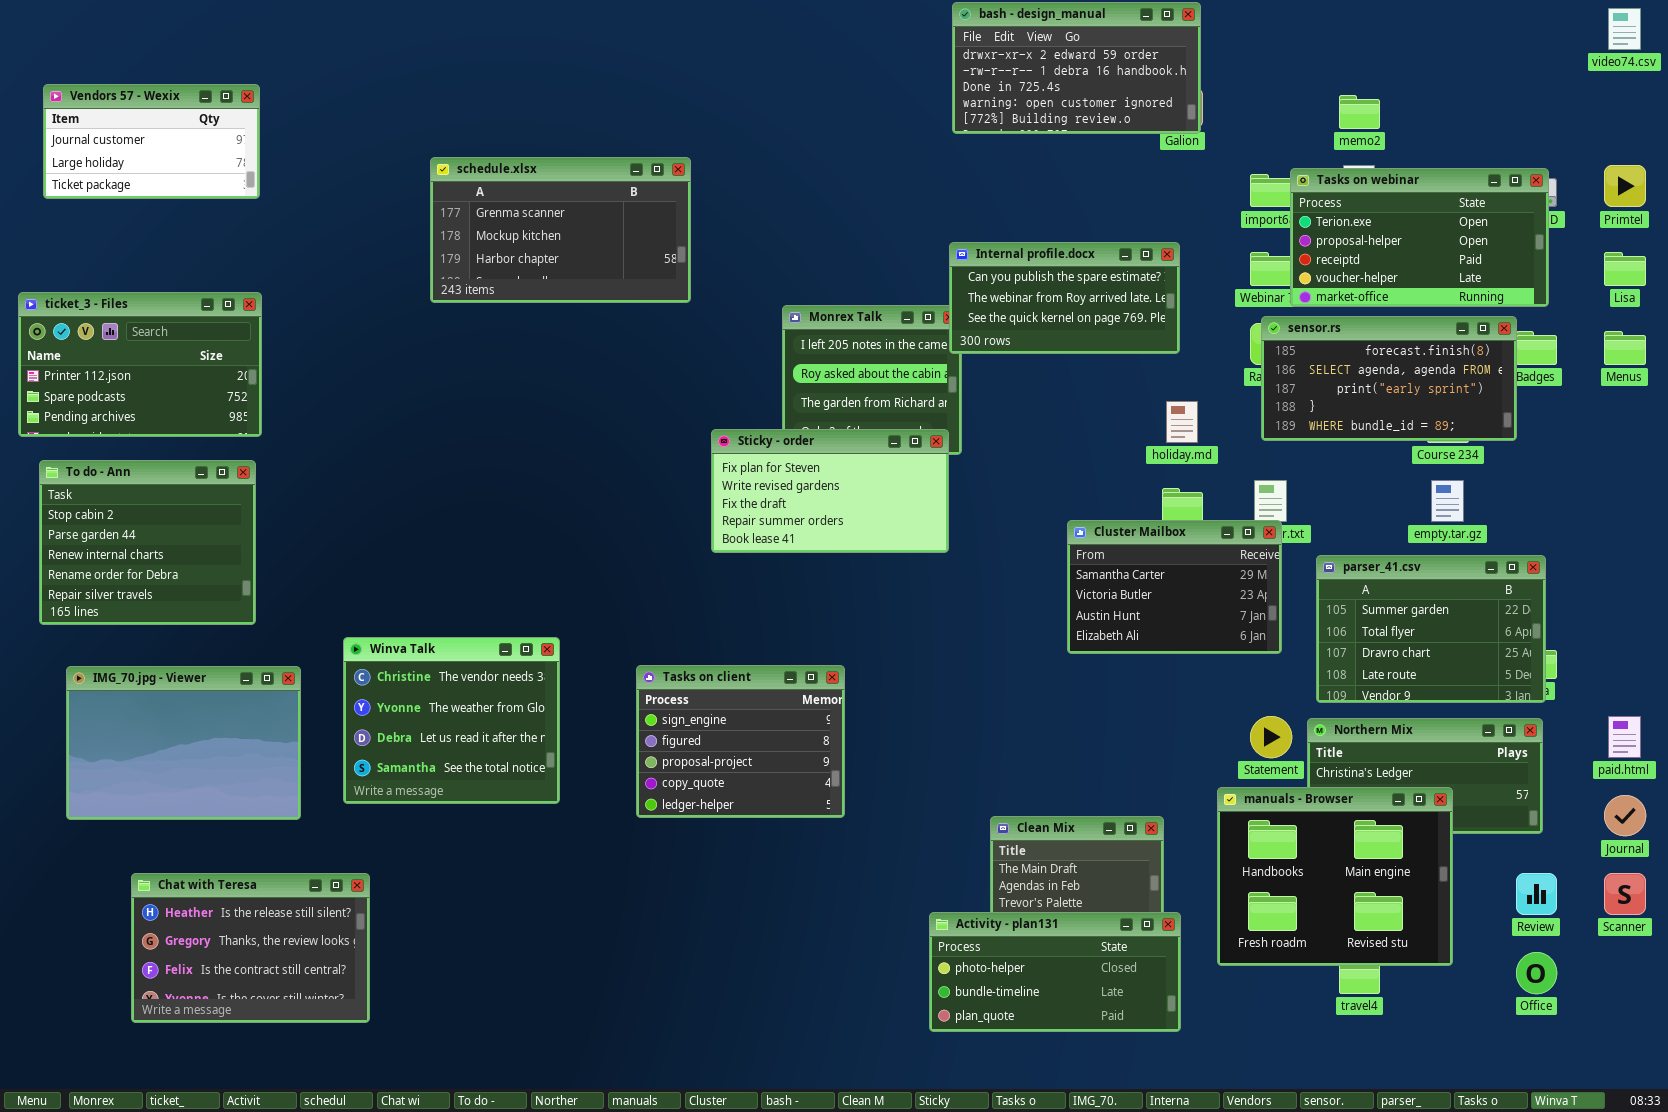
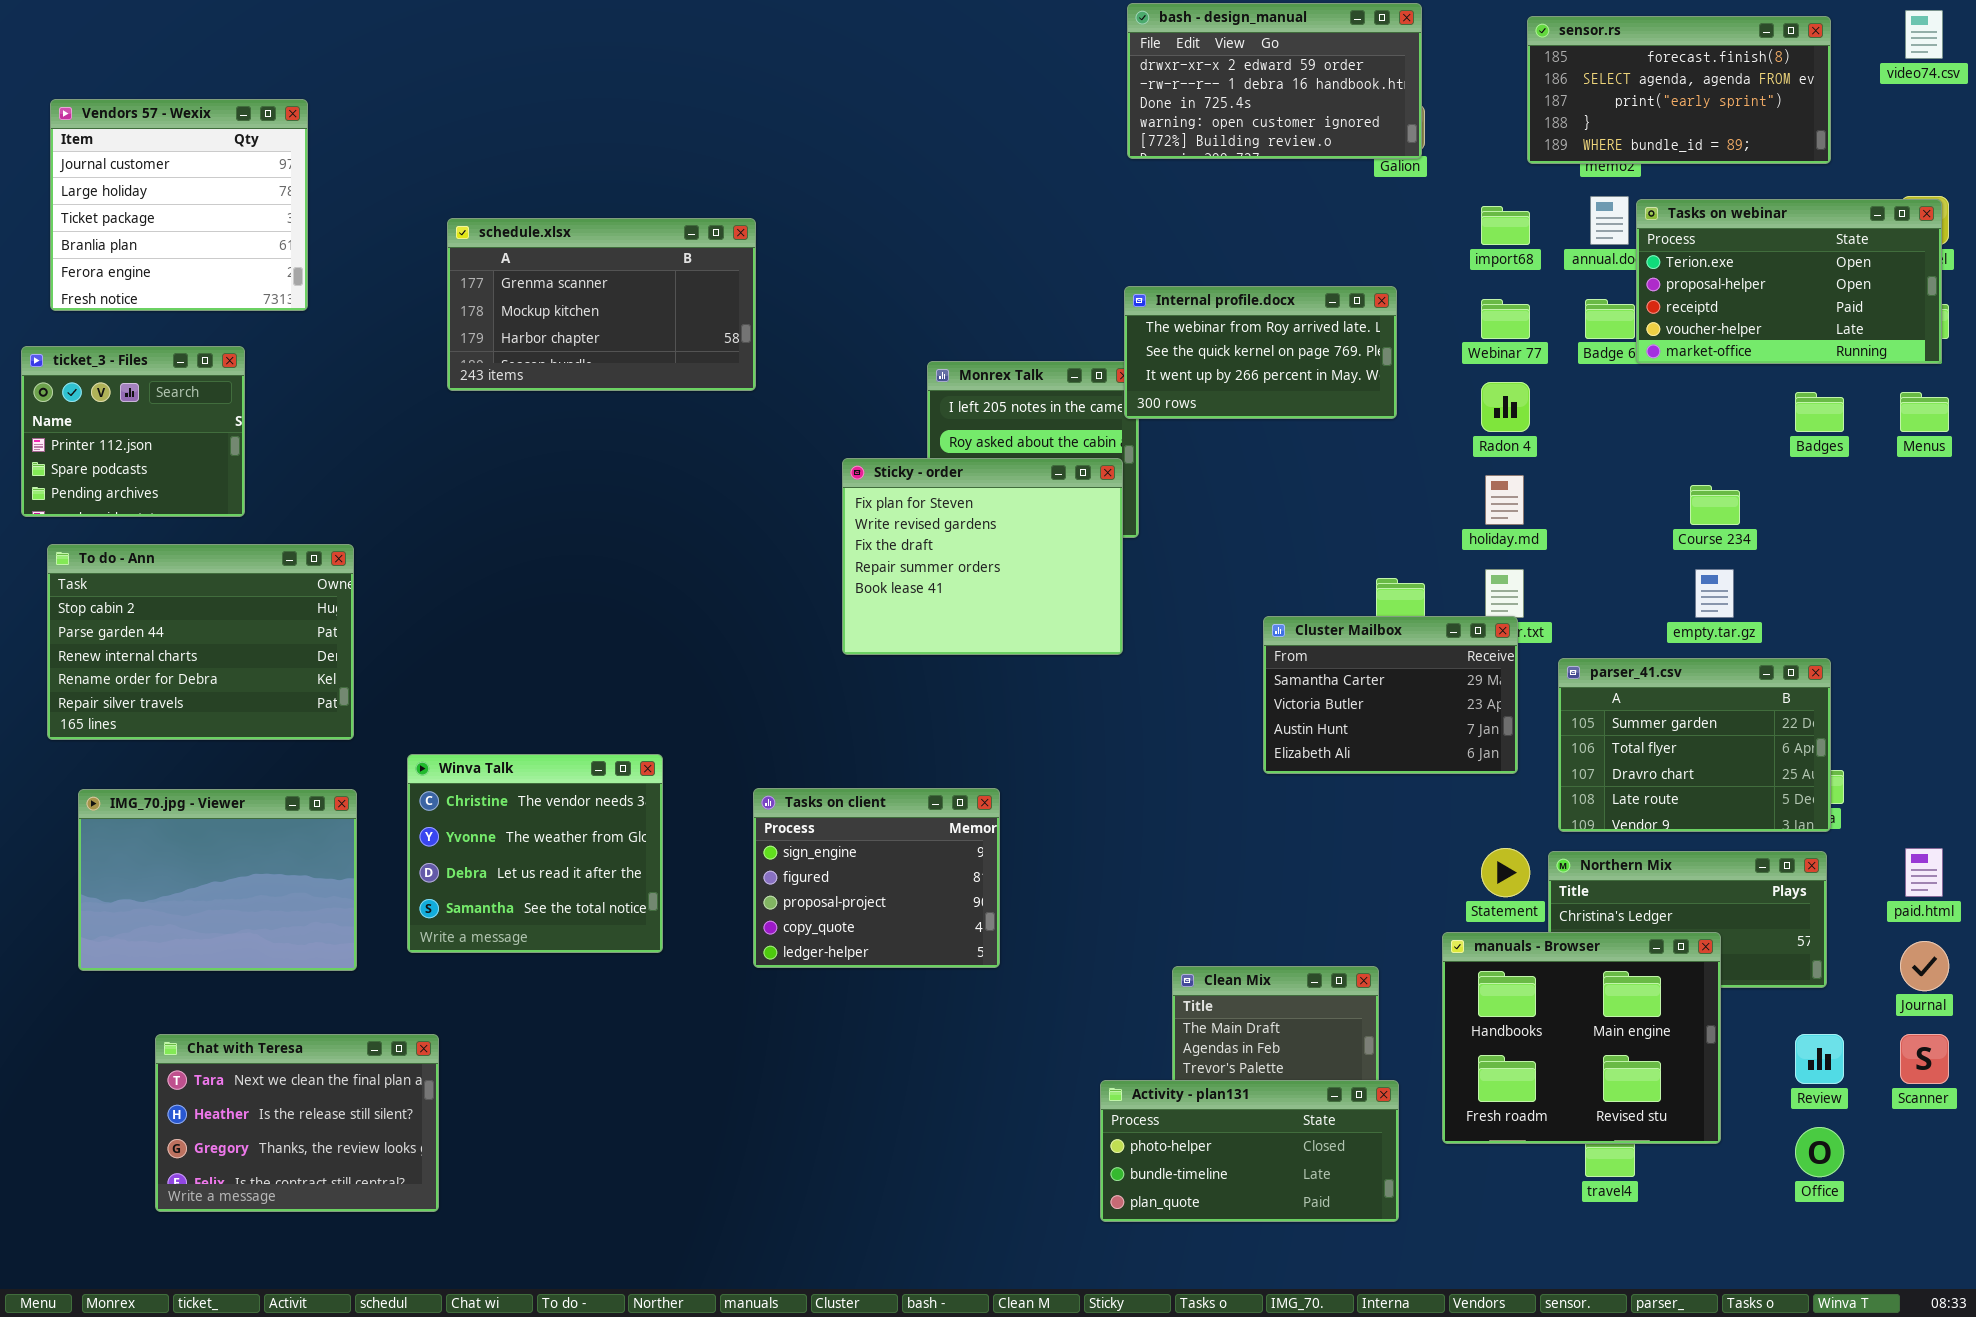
Vendors 57 - Wexix: [43,84,260,199] -> [50,99,308,311], resized
schedule.xlsx: [430,157,691,303] -> [447,218,756,391], moved
Tasks on webinar: [1290,168,1549,307] -> [1636,199,1942,364], moved
Internal profile.docx: [949,242,1180,354] -> [1124,286,1397,419], scrolled down 1 row
ticket_3 - Files: [18,292,262,437] -> [21,346,245,517], resized
sensor.rs: [1261,316,1517,441] -> [1527,16,1831,164], moved
holiday.md: [1166,401,1198,443] -> [1485,475,1524,525], moved
Sticky - order: [711,429,949,553] -> [842,458,1123,655], resized
To do - Ann: [39,460,256,625] -> [47,544,354,740], resized
Chat with Teresa: [131,873,370,1023] -> [155,1034,439,1212], scrolled up 1 row

